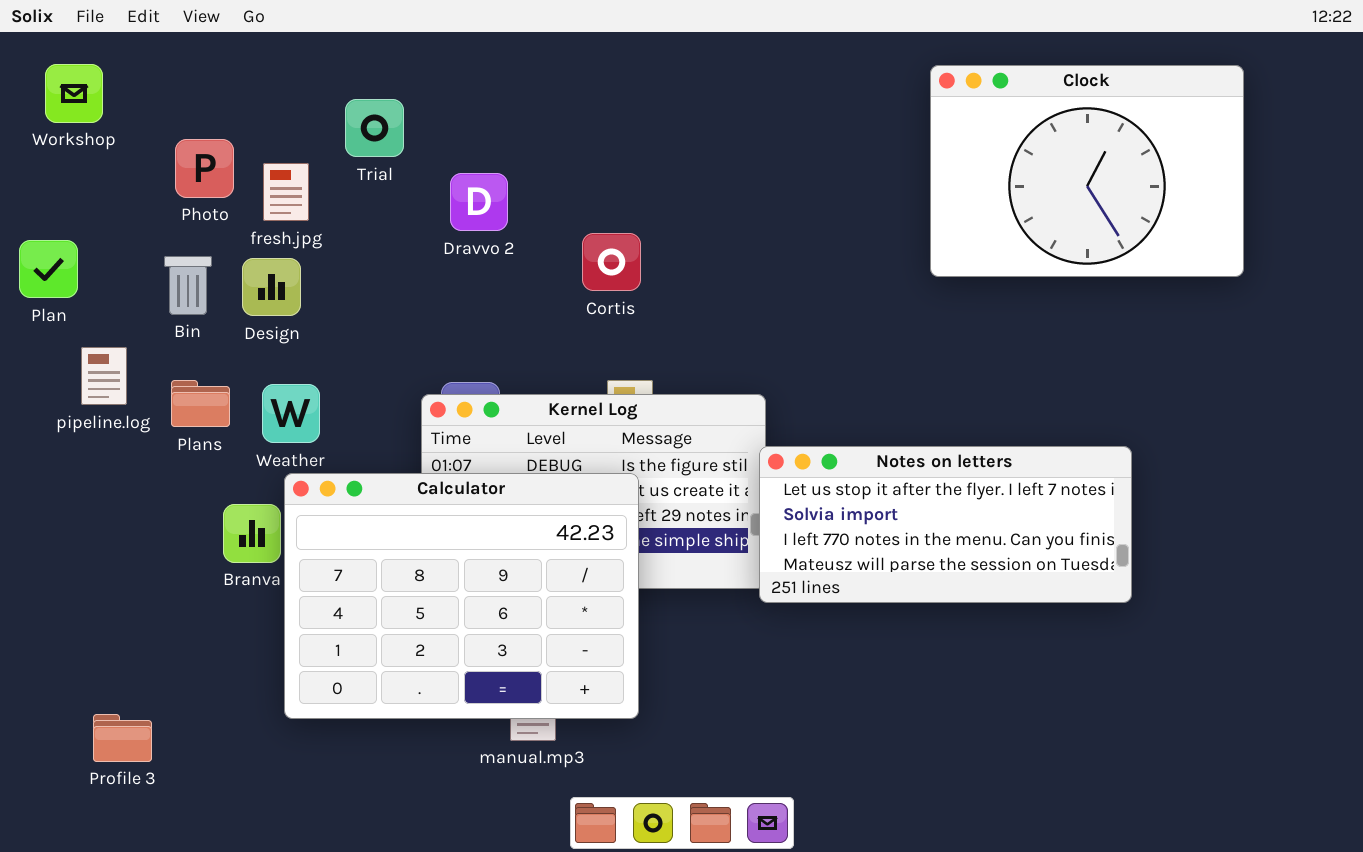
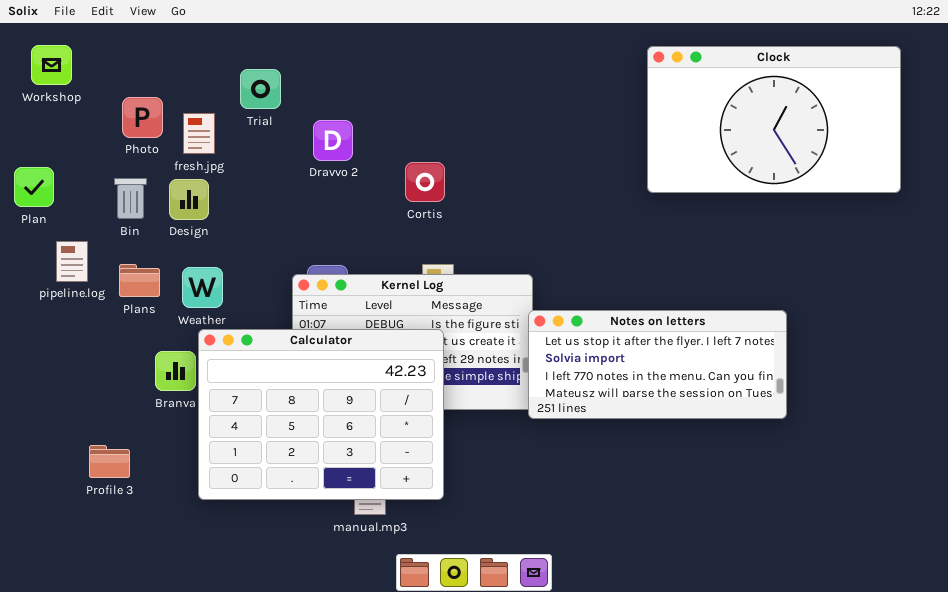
Clock: [930,65,1244,277] -> [647,46,901,193], resized
Profile 3: [93,714,152,762] -> [89,445,130,478], moved

